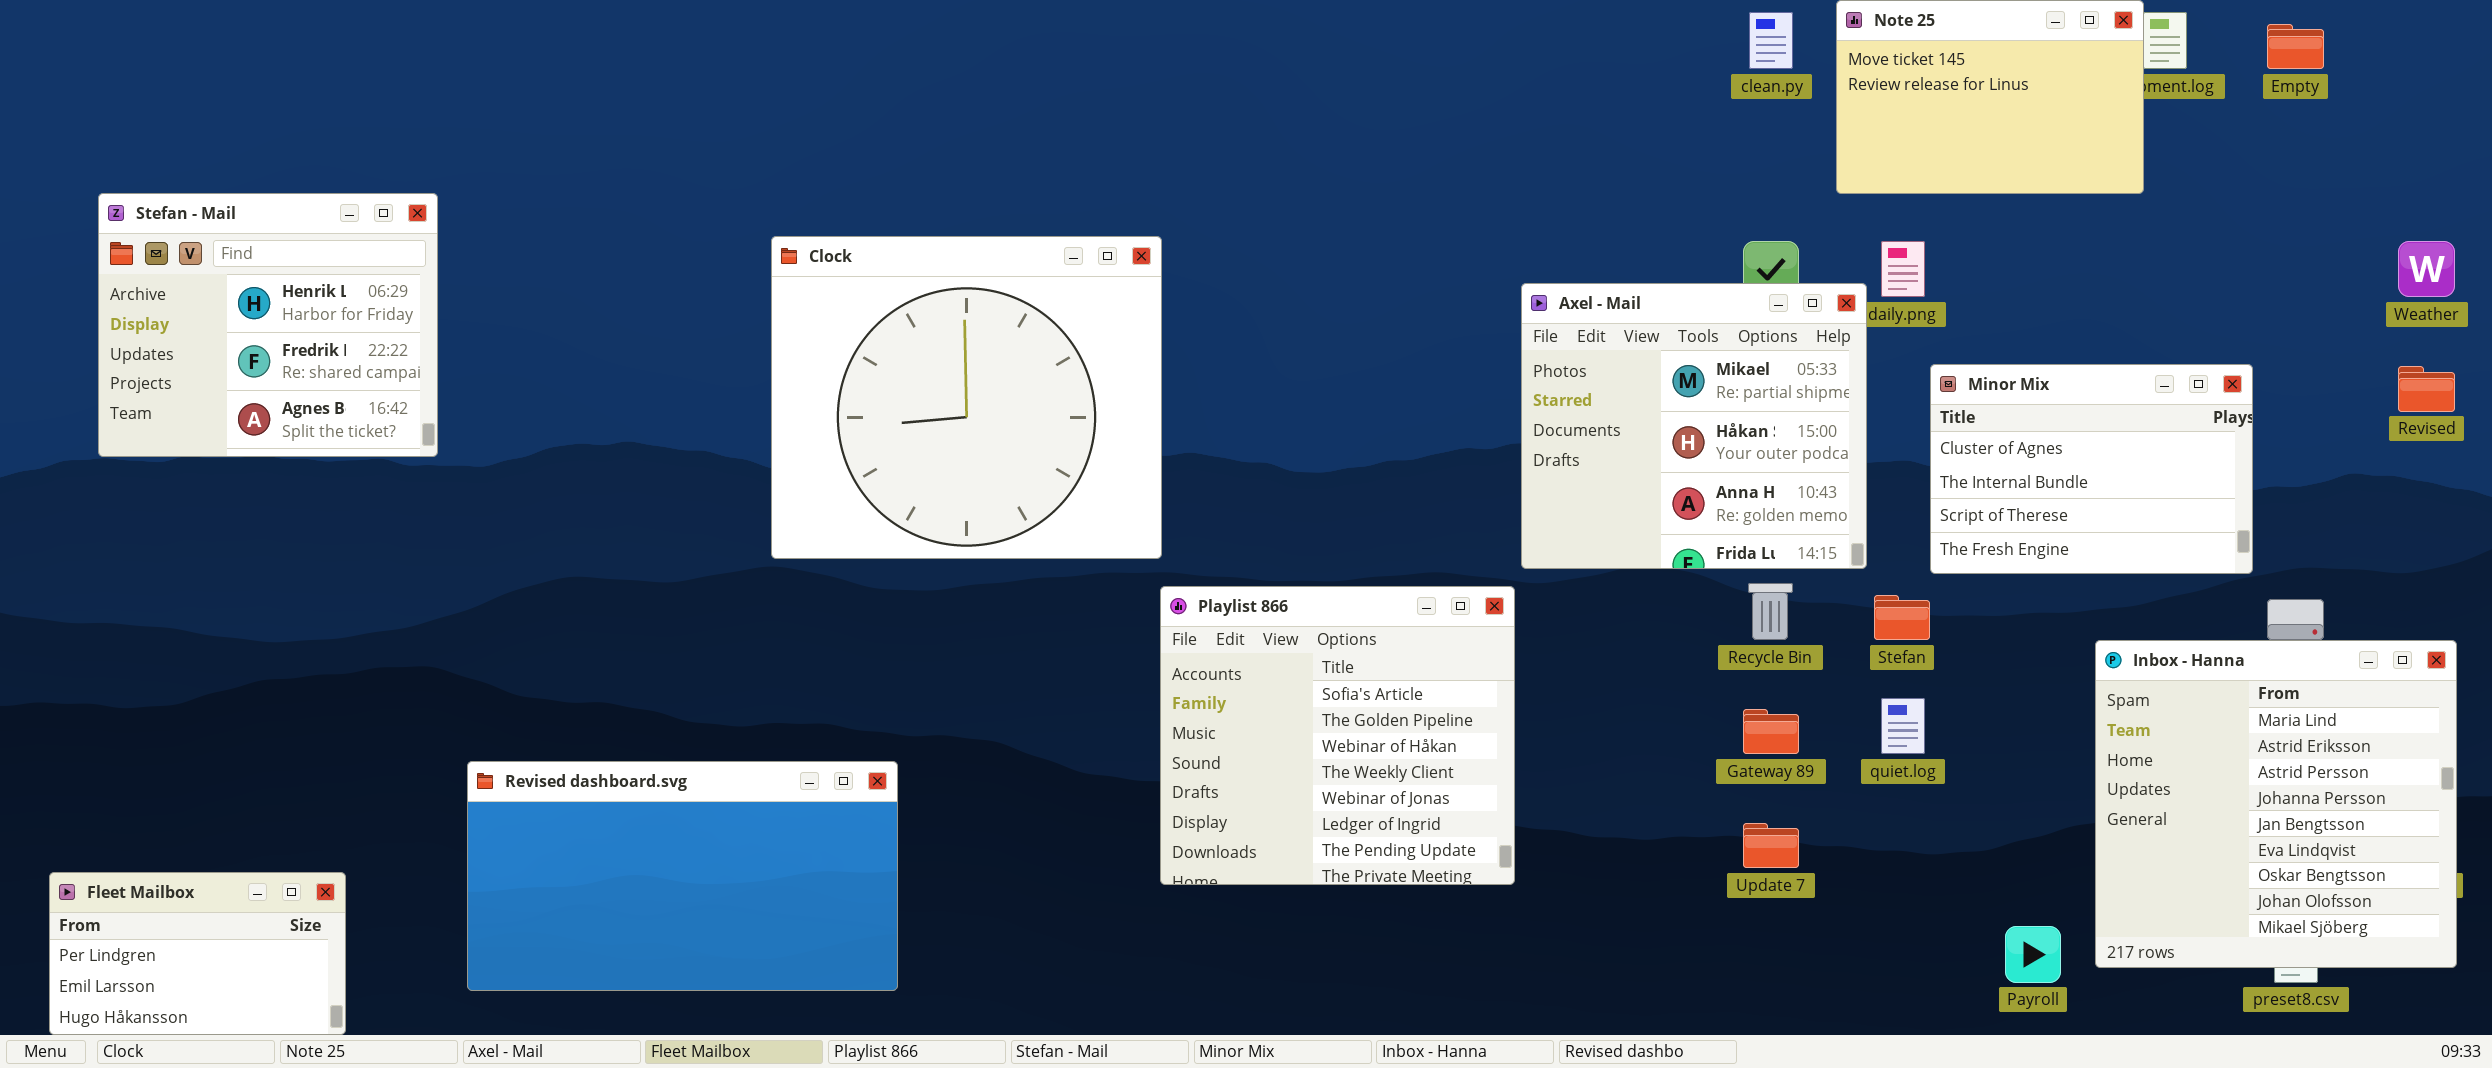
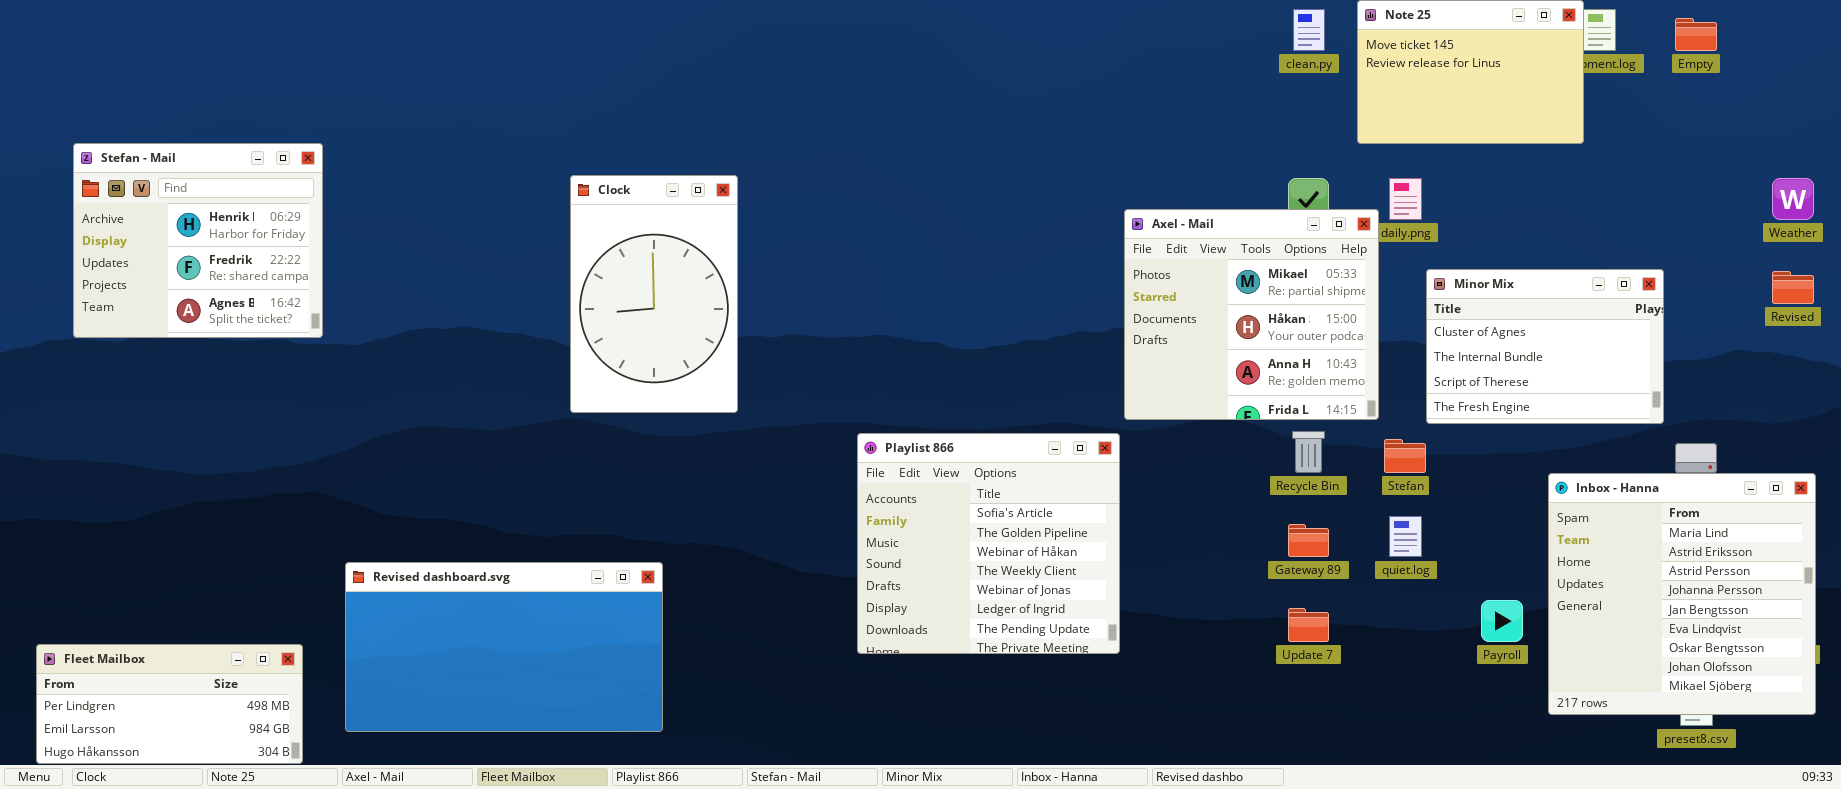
Clock: [771,236,1162,559] -> [570,175,738,413], resized
Fleet Mailbox: [49,872,346,1035] -> [36,644,303,764], resized
Payroll: [2005,926,2061,983] -> [1481,600,1523,642], moved

